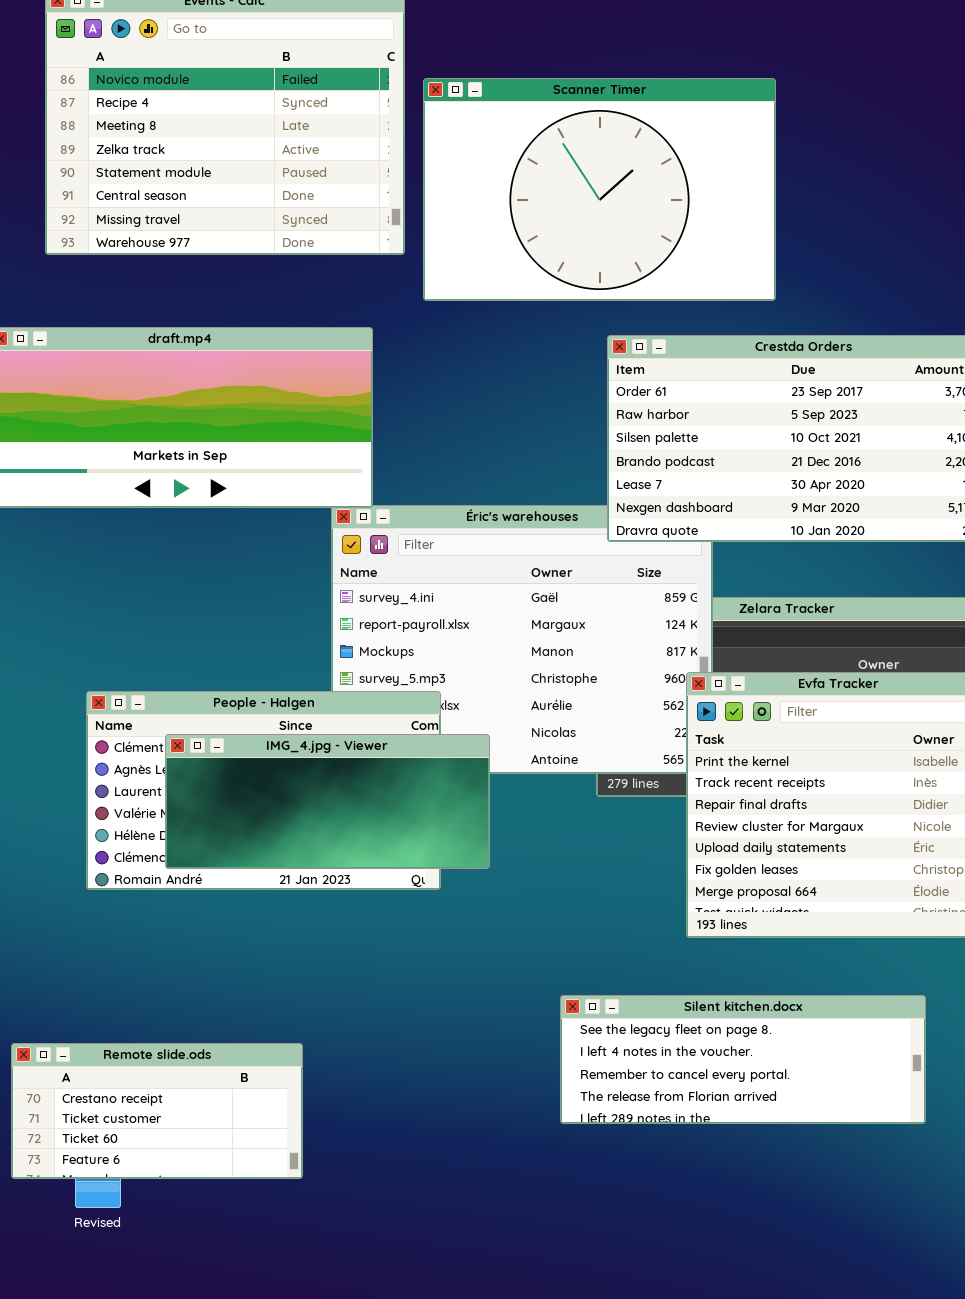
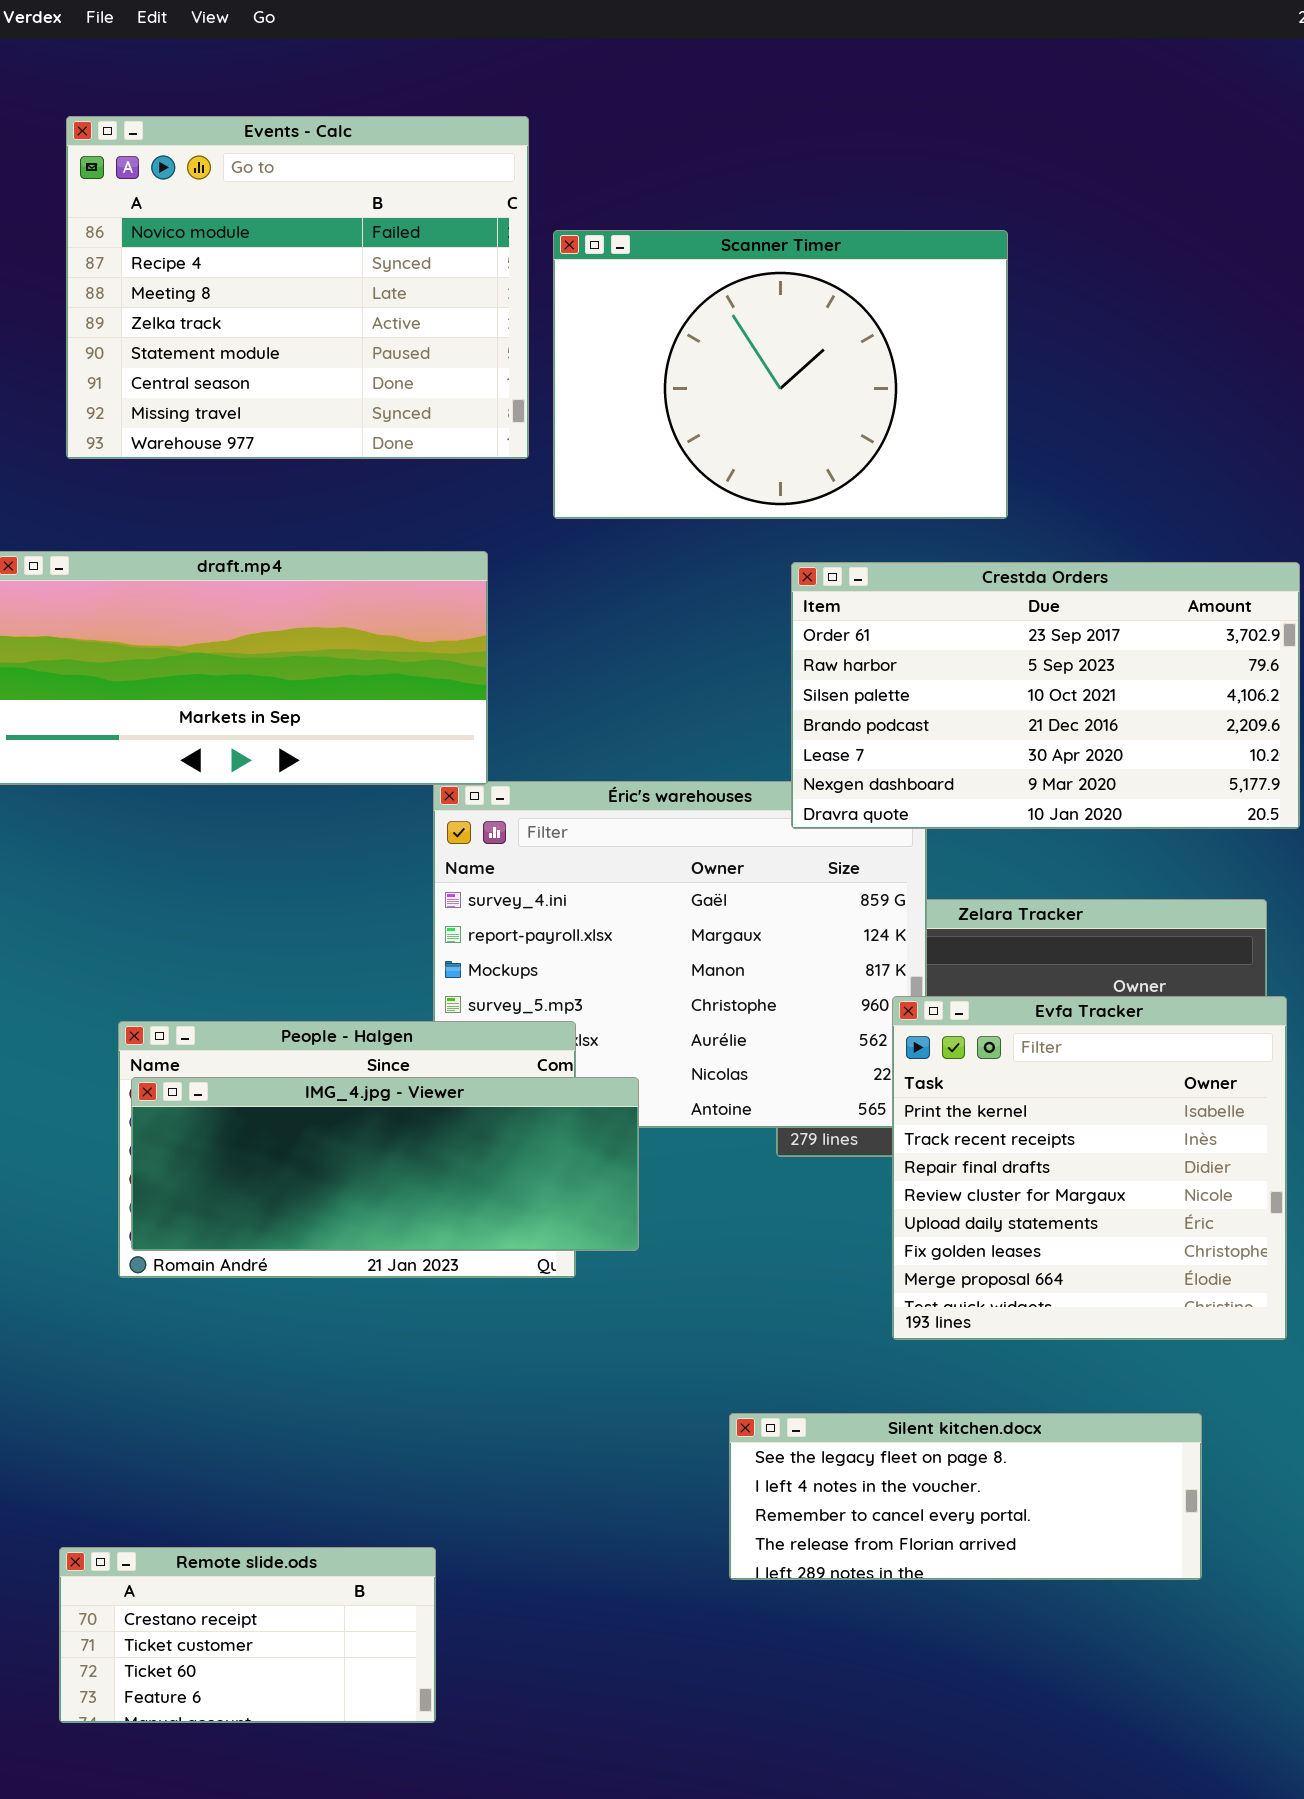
IMG_4.jpg - Viewer: [165,734,490,869] -> [131,1077,639,1251], resized
Remote slide.ods: [11,1043,303,1179] -> [59,1547,436,1723], moved

